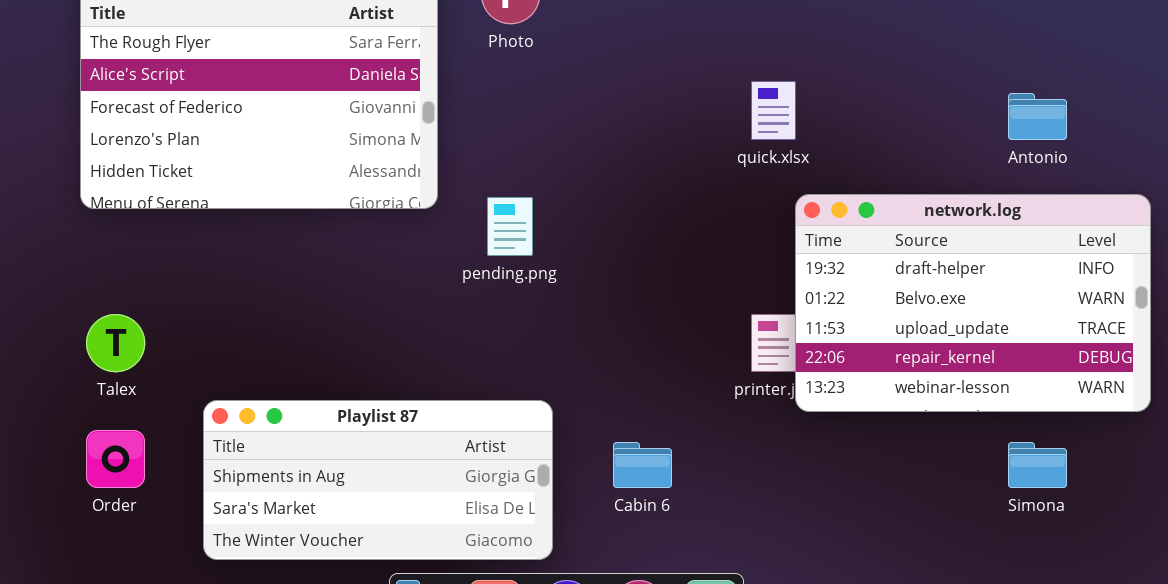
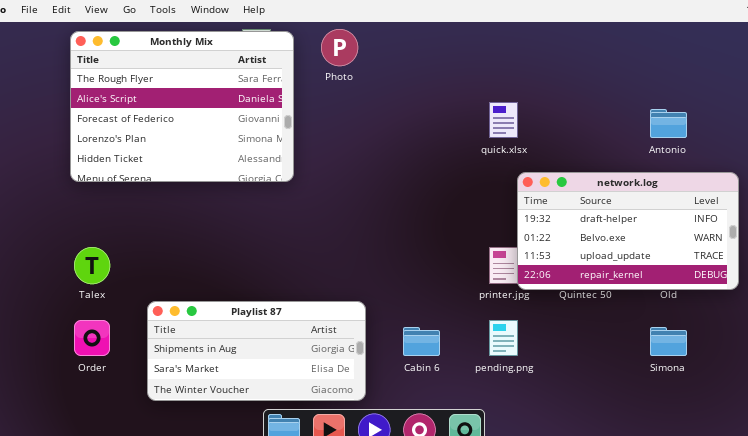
network.log: [795,194,1151,412] -> [517,172,739,290], resized
pending.png: [487,197,533,256] -> [489,320,518,356], moved

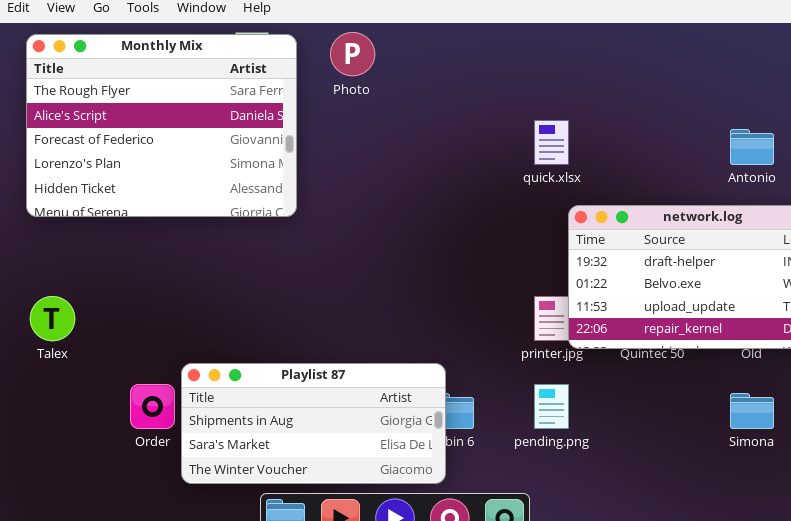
Playlist 87: [147,301,366,401] -> [181,363,446,484], moved
Order: [74,320,110,356] -> [130,384,175,429], moved

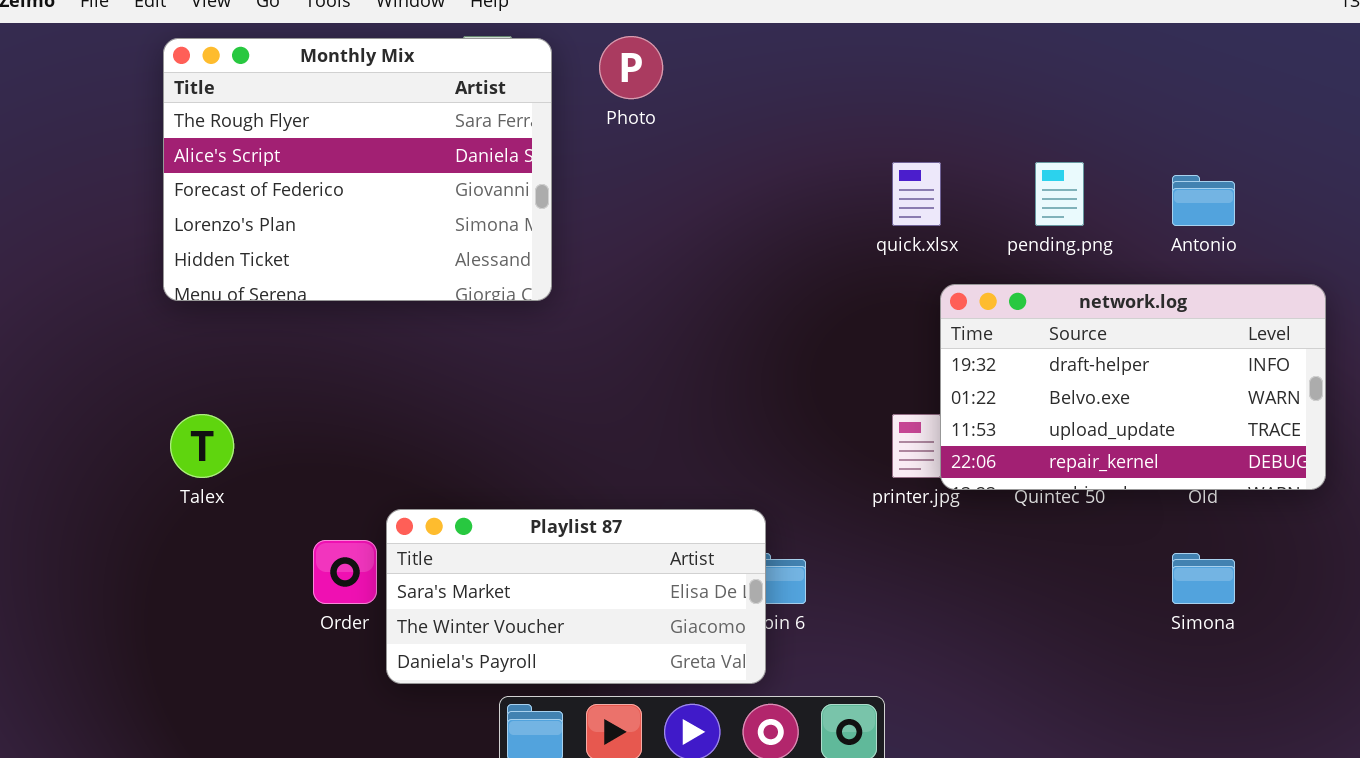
Playlist 87: [181,363,446,484] -> [386,509,766,684], scrolled down 1 row
pending.png: [534,384,569,429] -> [1035,162,1084,226], moved

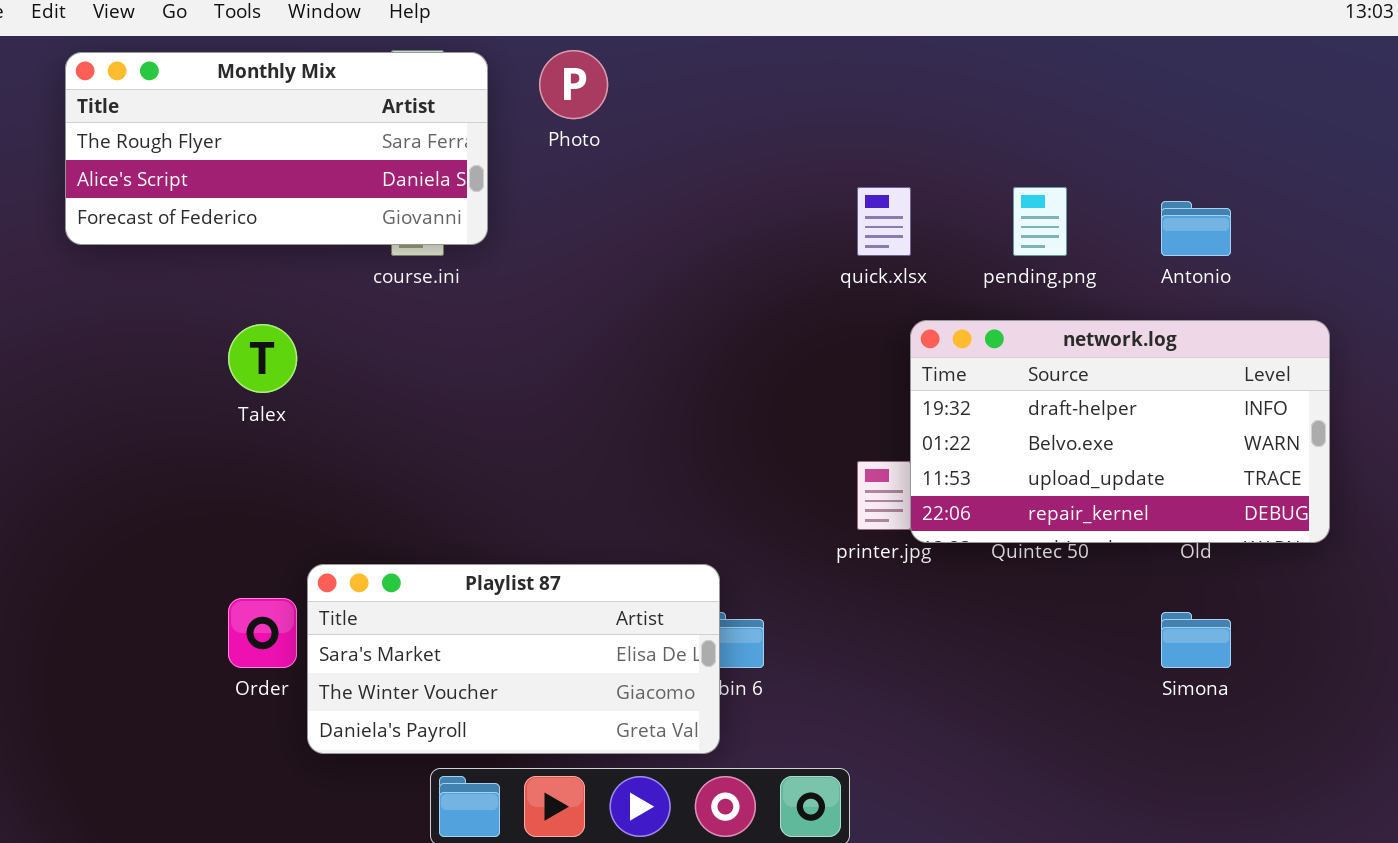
Monthly Mix: [163,38,552,301] -> [65,52,488,245], resized
Talex: [170,414,234,478] -> [228,324,297,393], moved

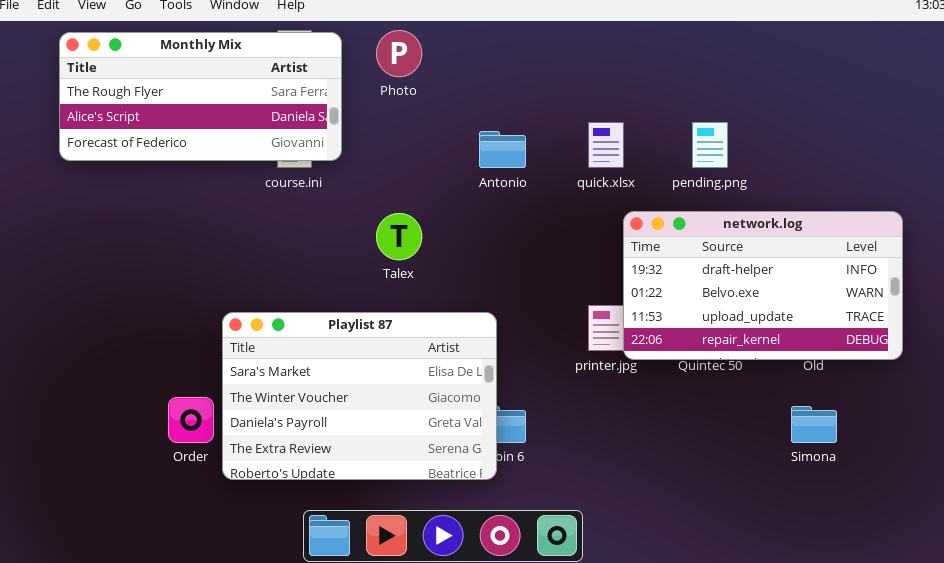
Antonio: [1161,201,1231,256] -> [479,131,526,168], moved
Talex: [228,324,297,393] -> [376,213,422,260], moved
Playlist 87: [307,564,720,754] -> [222,312,497,480], moved, resized

